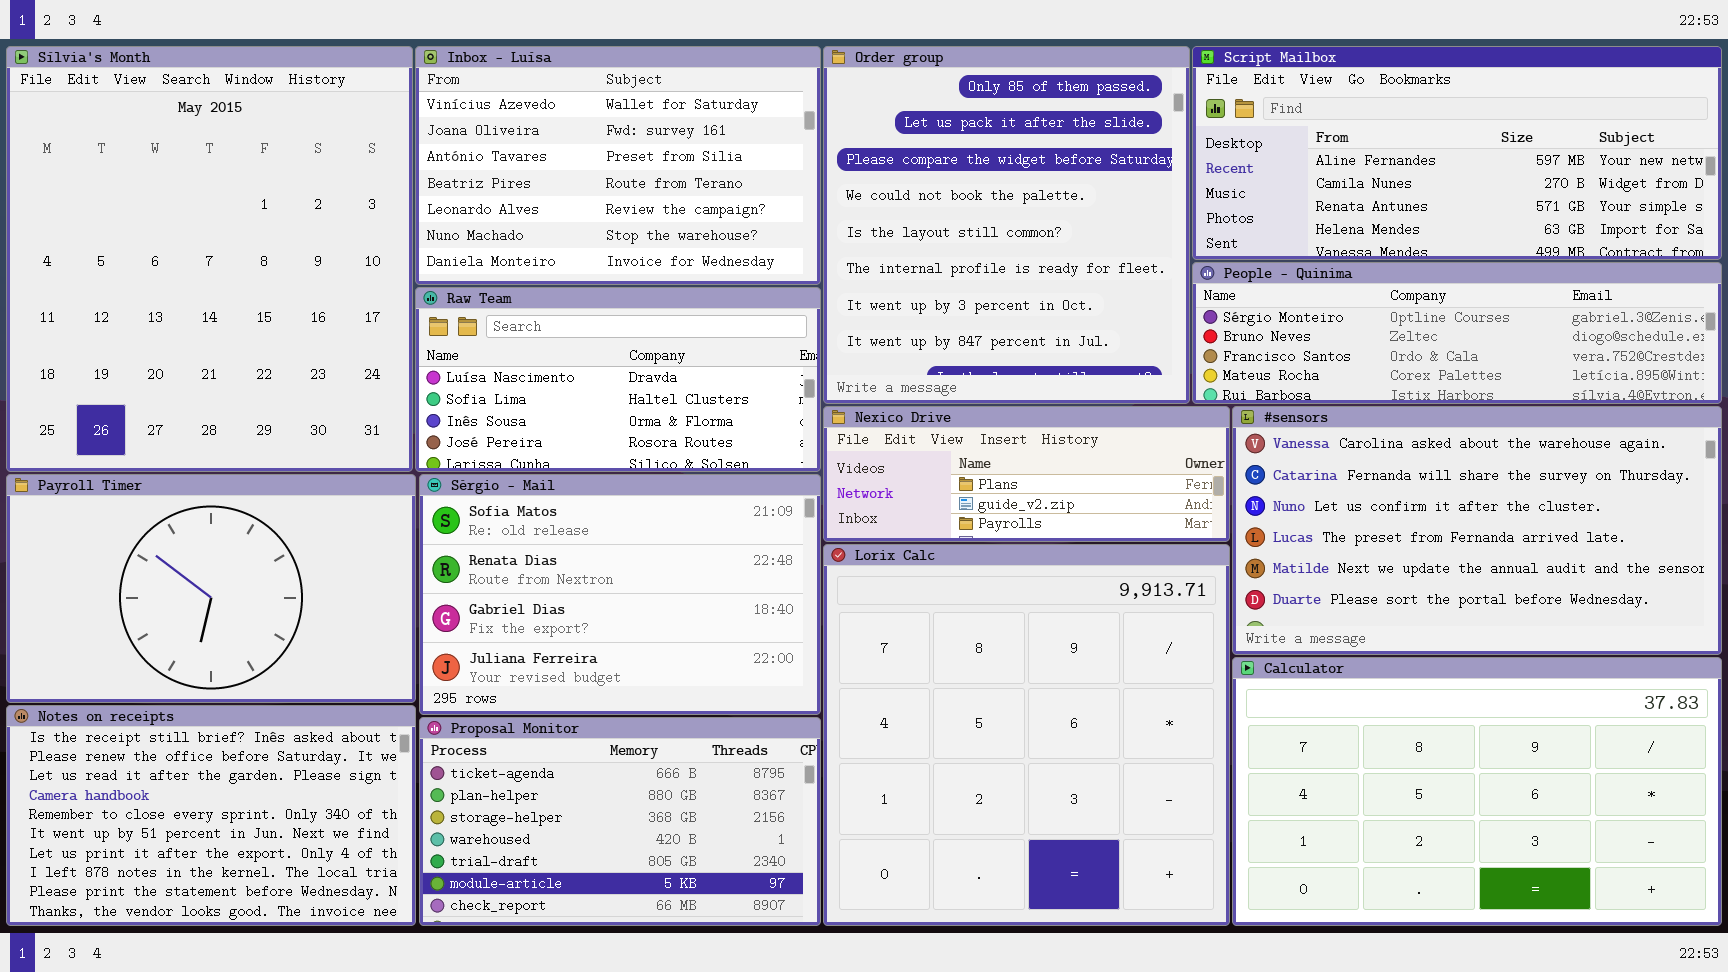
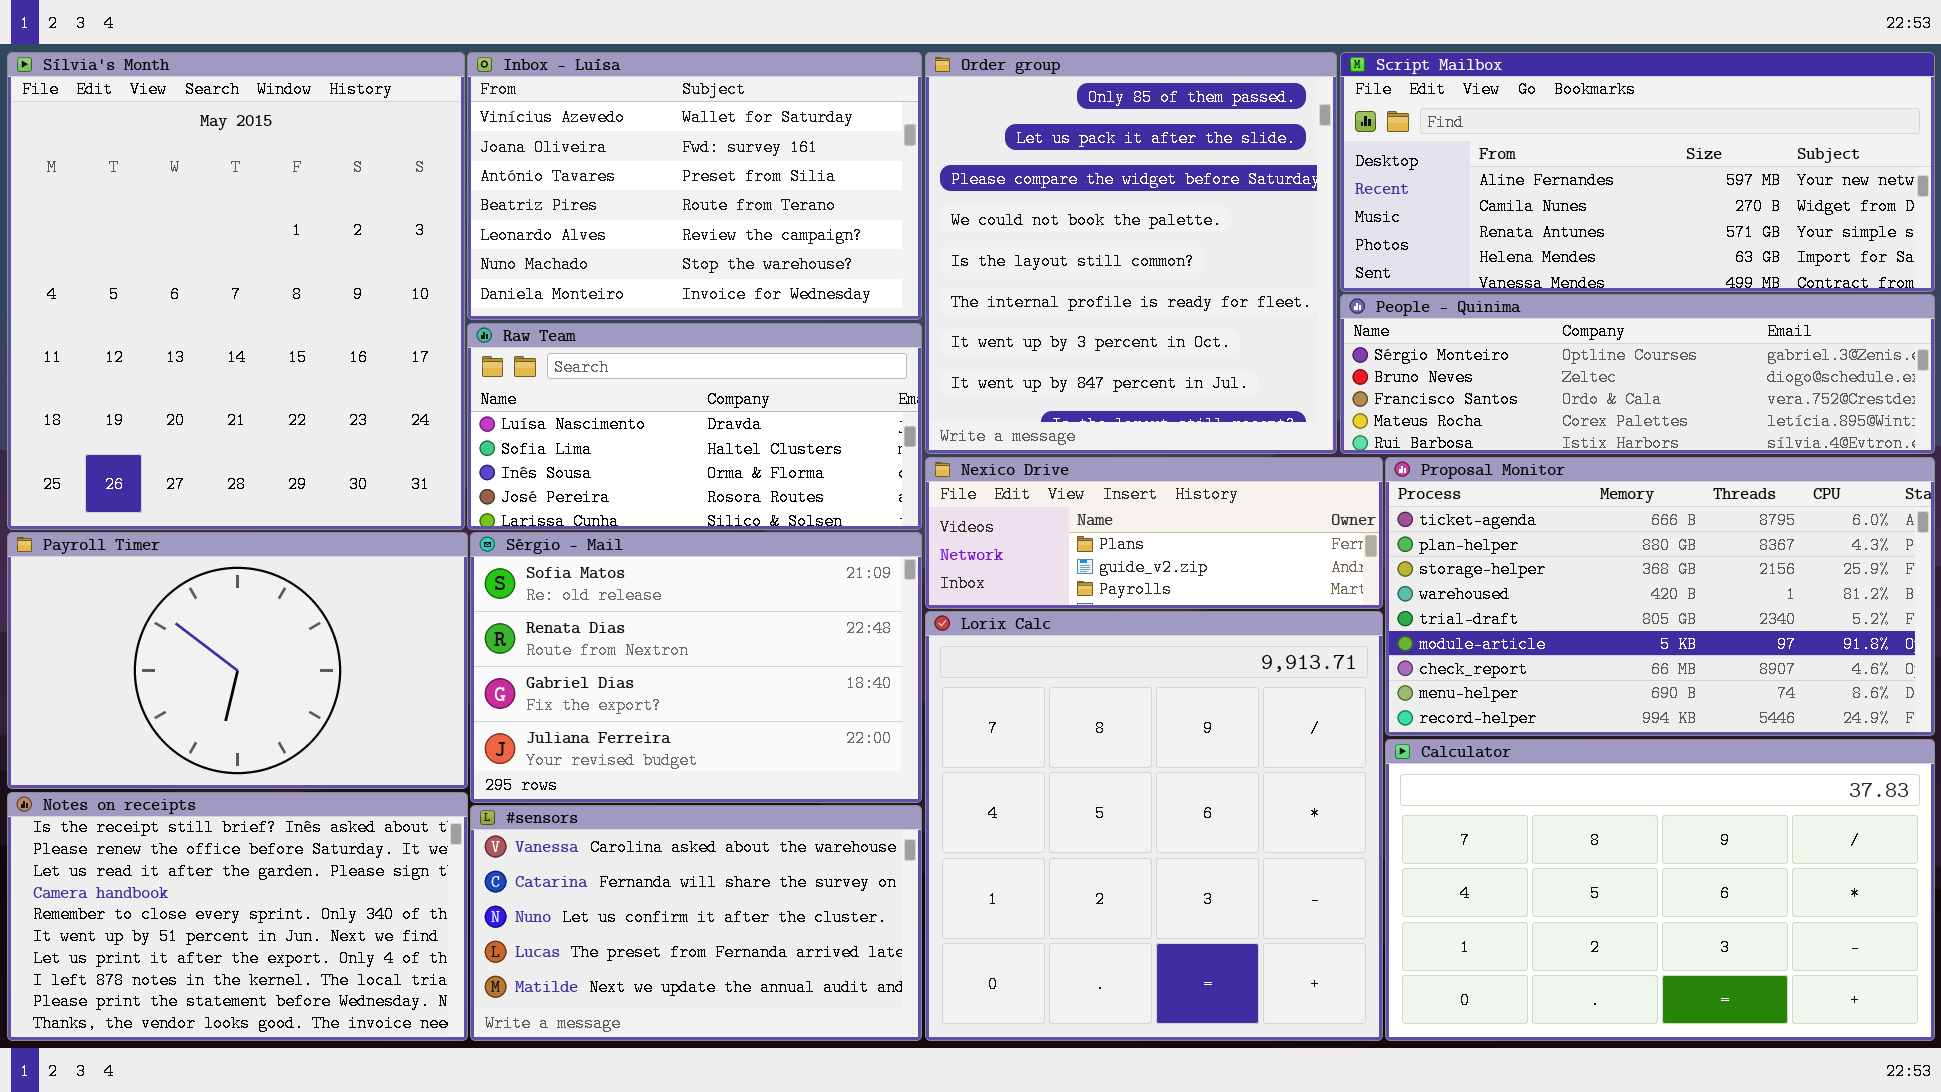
#sensors: [1232,406,1722,655] -> [470,805,922,1041], moved, resized
Proposal Monitor: [419,717,821,926] -> [1385,457,1935,736], moved, resized

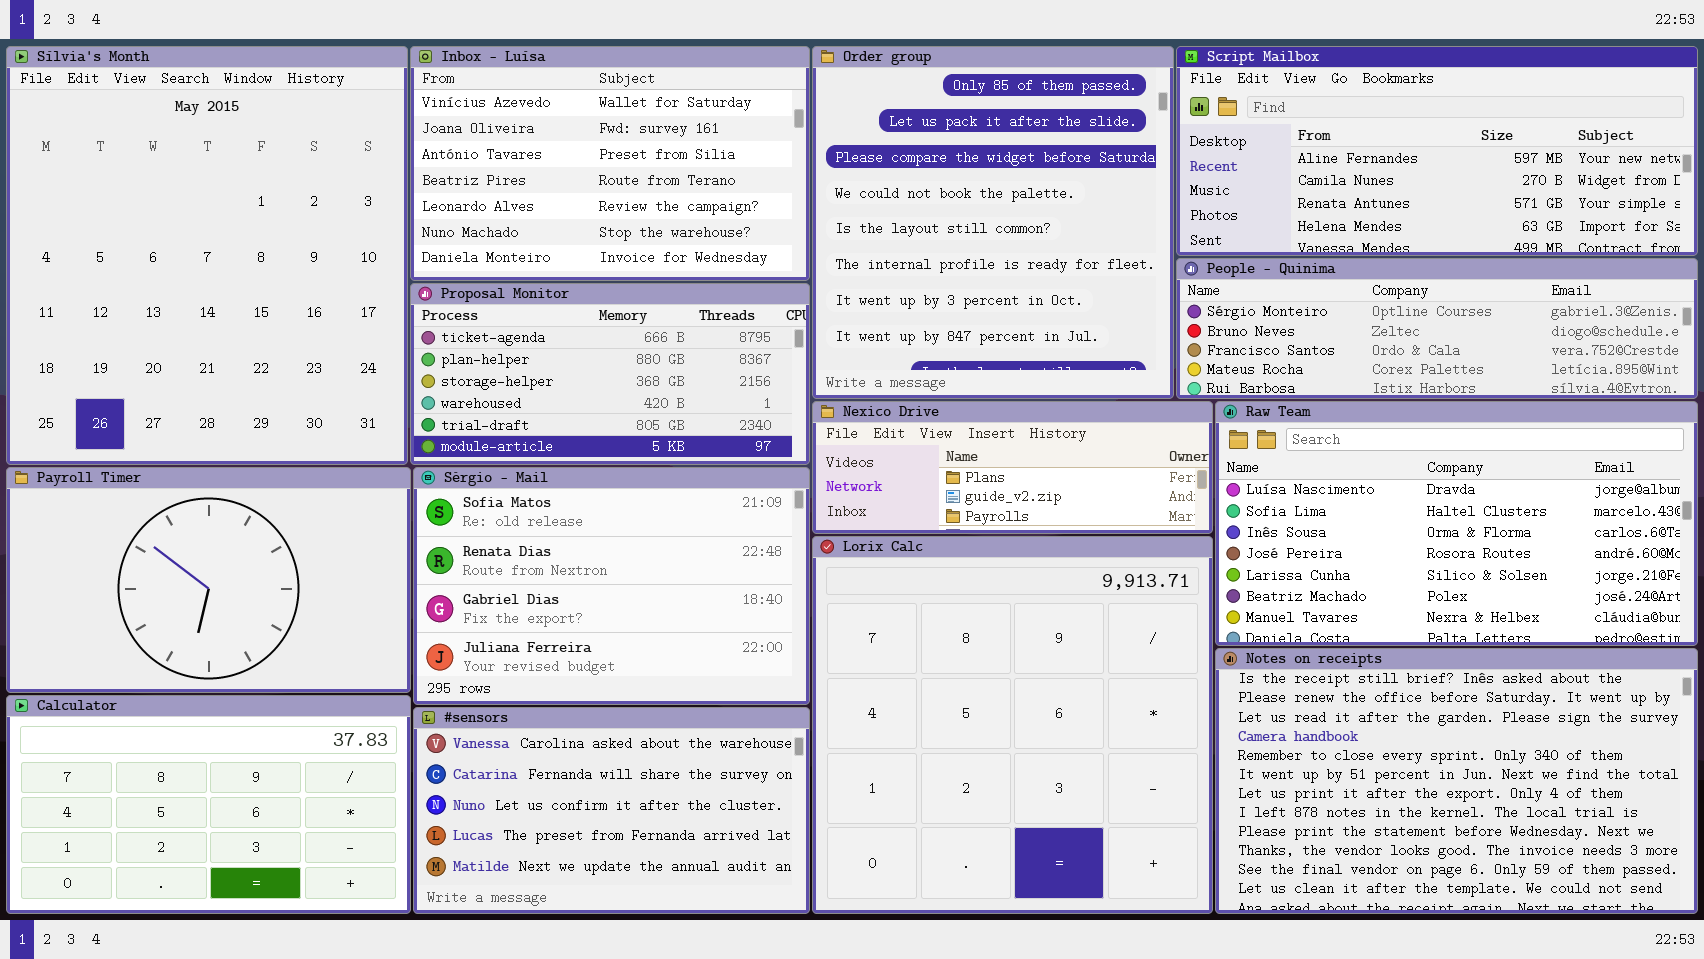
Raw Team: [467,323,922,530] -> [1215,401,1698,646], moved, resized
Proposal Monitor: [1385,457,1935,736] -> [410,283,810,465], moved, resized
Calculator: [1385,739,1935,1041] -> [6,695,411,914], moved, resized
Notes on receipts: [7,792,468,1041] -> [1215,648,1698,914], moved, resized

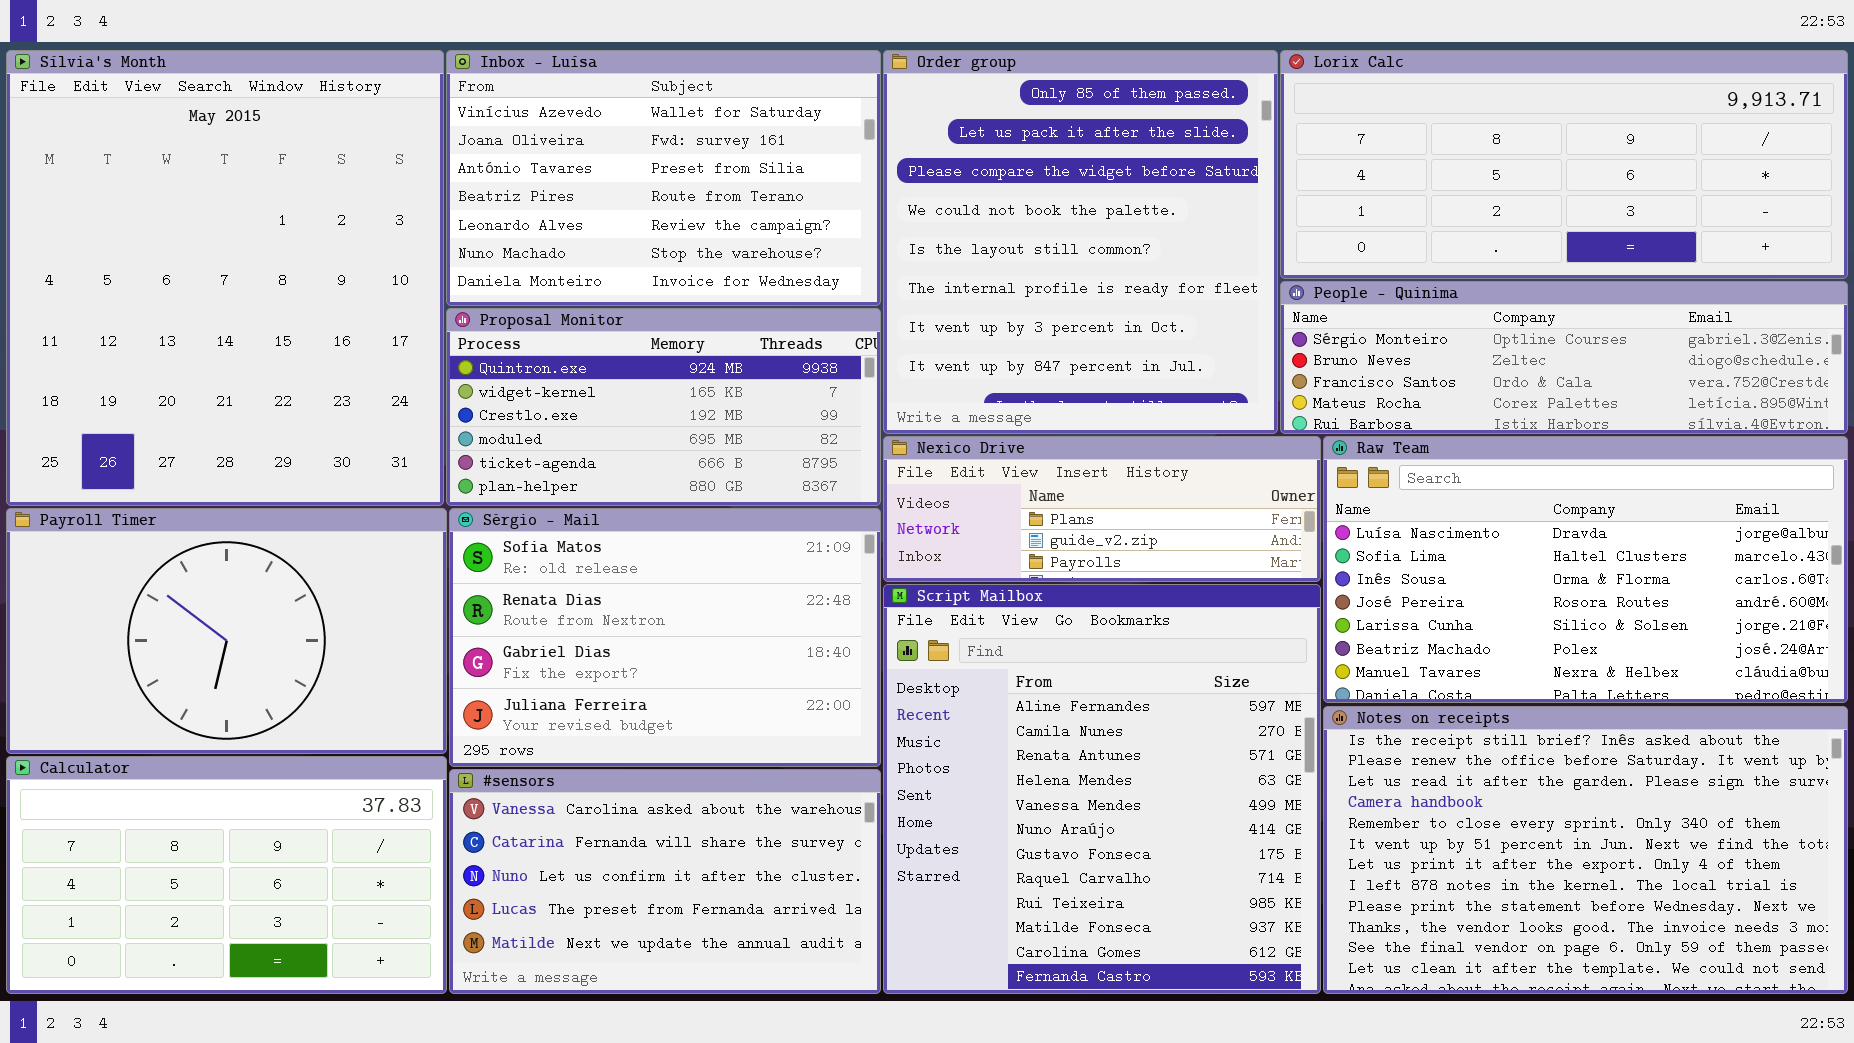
Script Mailbox: [1176,46,1698,256] -> [883,584,1321,994], moved, resized
Proposal Monitor: [410,283,810,465] -> [446,308,881,506], scrolled up 4 rows
Lorix Calc: [812,536,1213,914] -> [1280,50,1848,279], moved, resized

